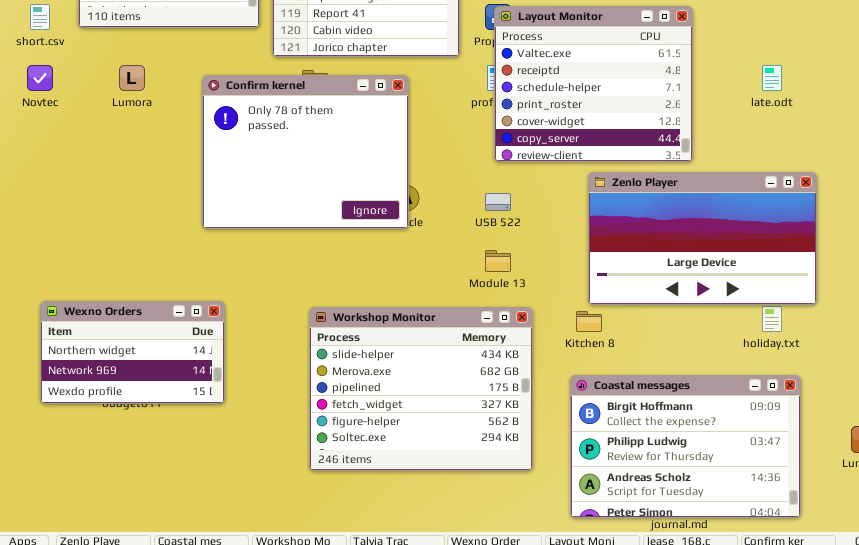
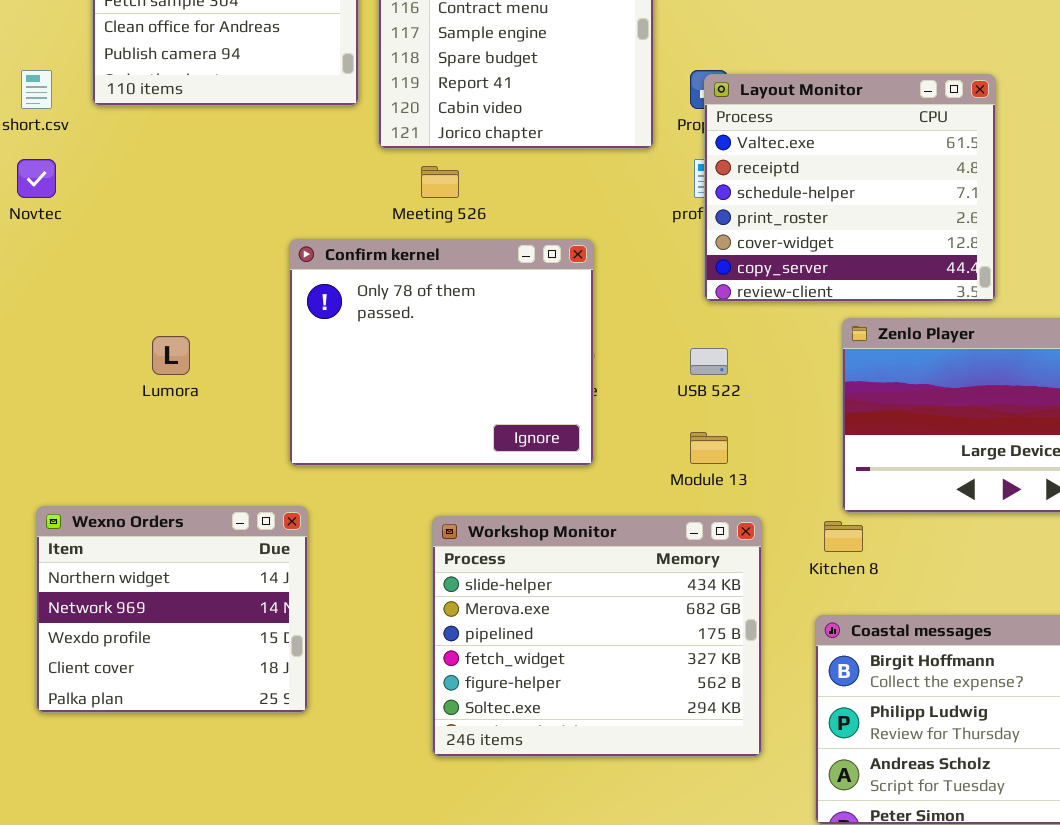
Lumora: [119,65,145,91] -> [152,336,190,375], moved
Confirm kernel: [202,75,409,229] -> [289,239,594,466], moved
Wexno Orders: [40,301,225,404] -> [36,506,308,713], resized

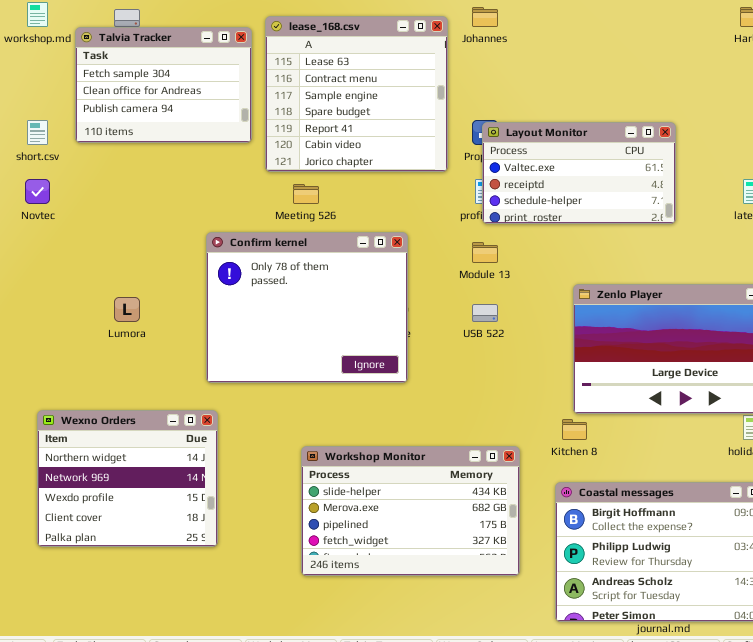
Layout Monitor: [704,74,996,302] -> [482,122,676,224], resized
Module 13: [690,432,728,464] -> [472,242,498,263], moved
Workshop Monitor: [432,516,762,757] -> [301,446,520,576], resized

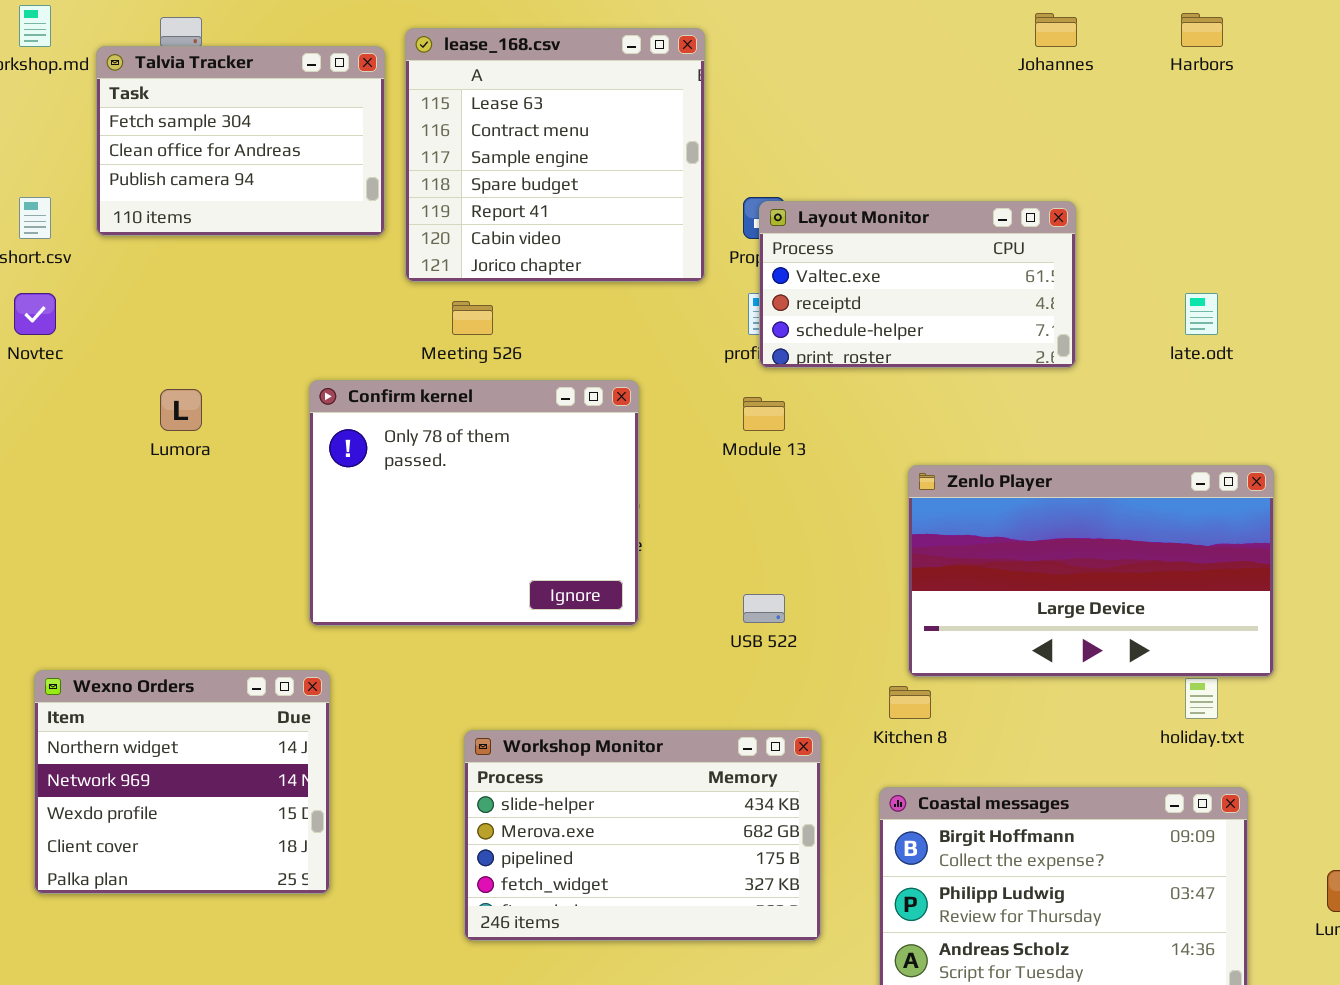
Johannes: [472,7,498,27] -> [1035,13,1077,47], moved
Lumora: [114,297,140,322] -> [160,389,202,431], moved
USB 522: [472,304,498,322] -> [743,594,785,623], moved

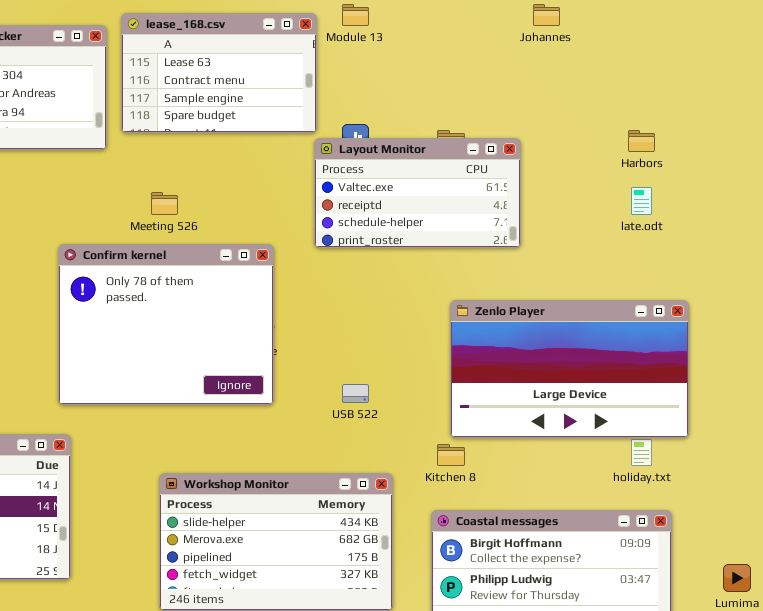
Harbors: [1181,13,1223,47] -> [628,130,655,152], moved
lease_168.csv: [405,28,705,282] -> [121,13,317,133], resized
Layout Monitor: [759,201,1076,368] -> [314,138,521,248], moved
Module 13: [743,397,785,431] -> [342,4,369,26], moved

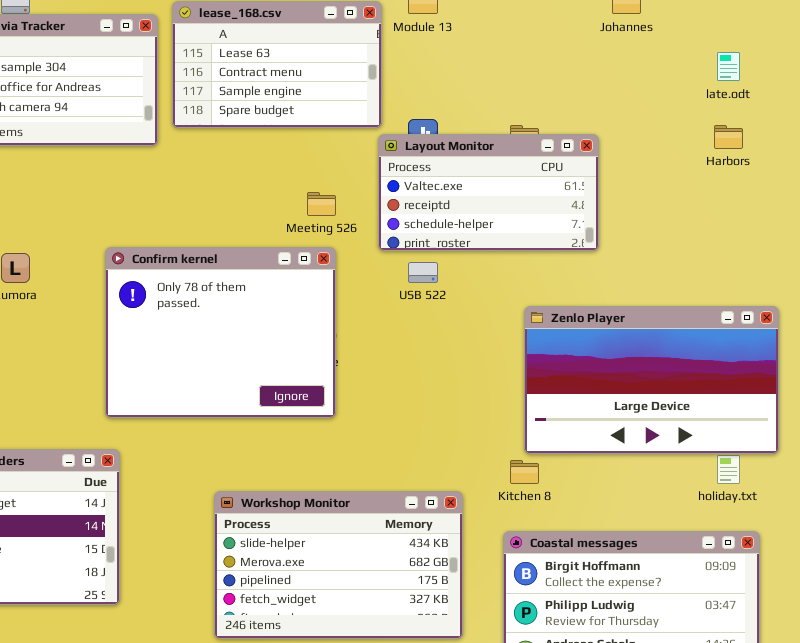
late.odt: [631,187,652,215] -> [717,52,740,81], moved
Meeting 526: [151,192,178,215] -> [307,192,336,216], moved
USB 522: [342,384,369,403] -> [408,262,438,283], moved

